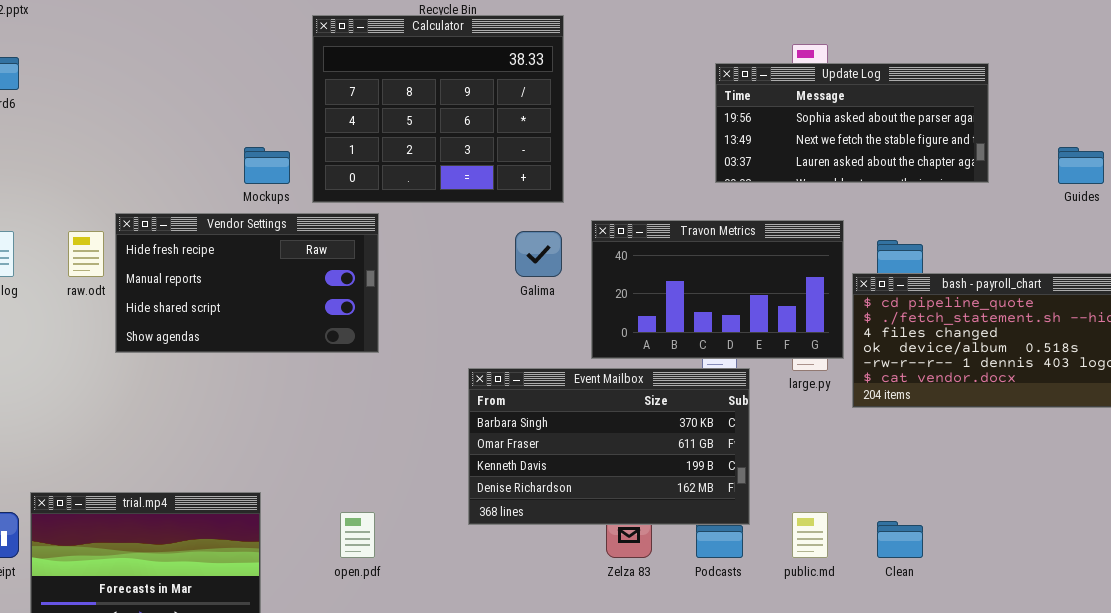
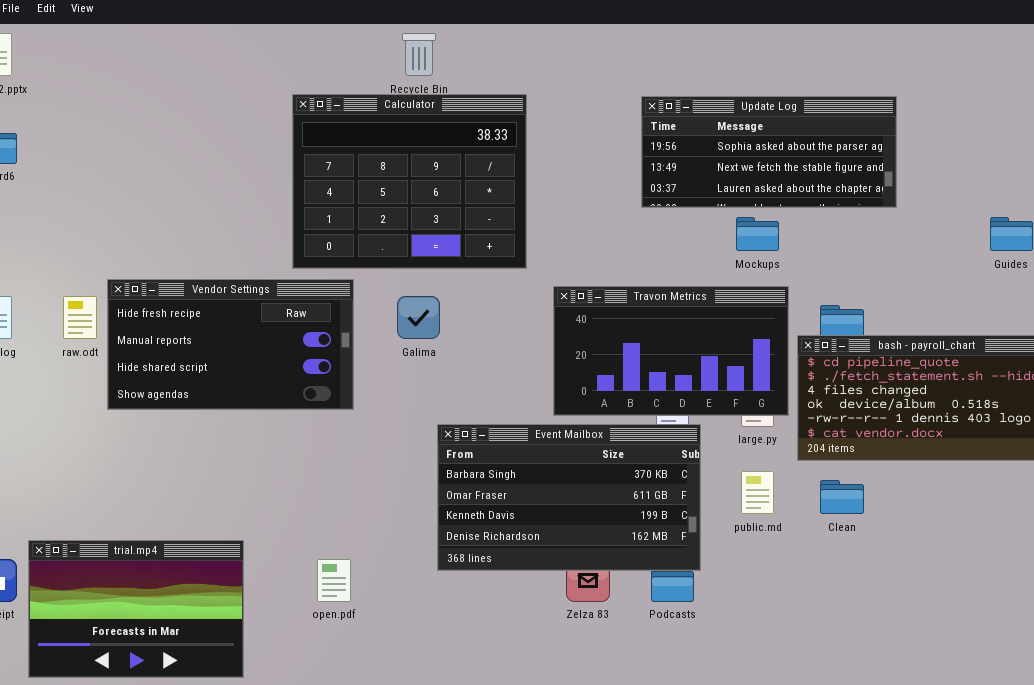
Update Log: [715,63,989,183] -> [641,96,897,208], moved
Mockups: [244,147,290,184] -> [736,217,779,251], moved
Galima: [515,231,562,277] -> [397,296,440,339], moved
public.md: [792,512,828,558] -> [741,471,774,514], moved
Clean: [877,521,923,558] -> [820,480,864,514], moved

